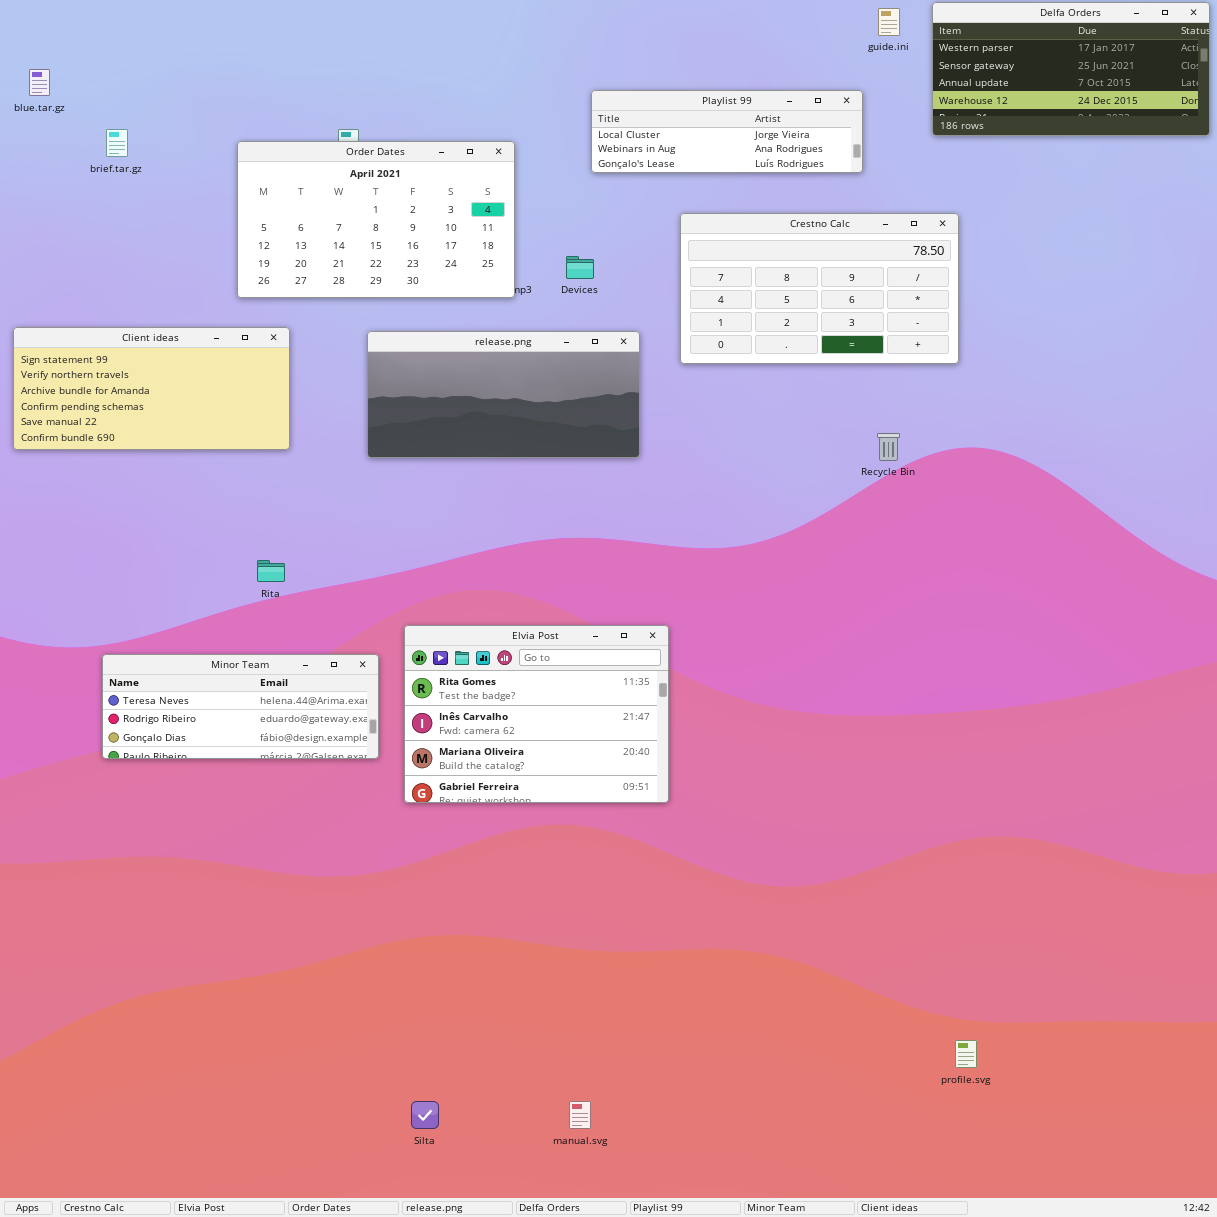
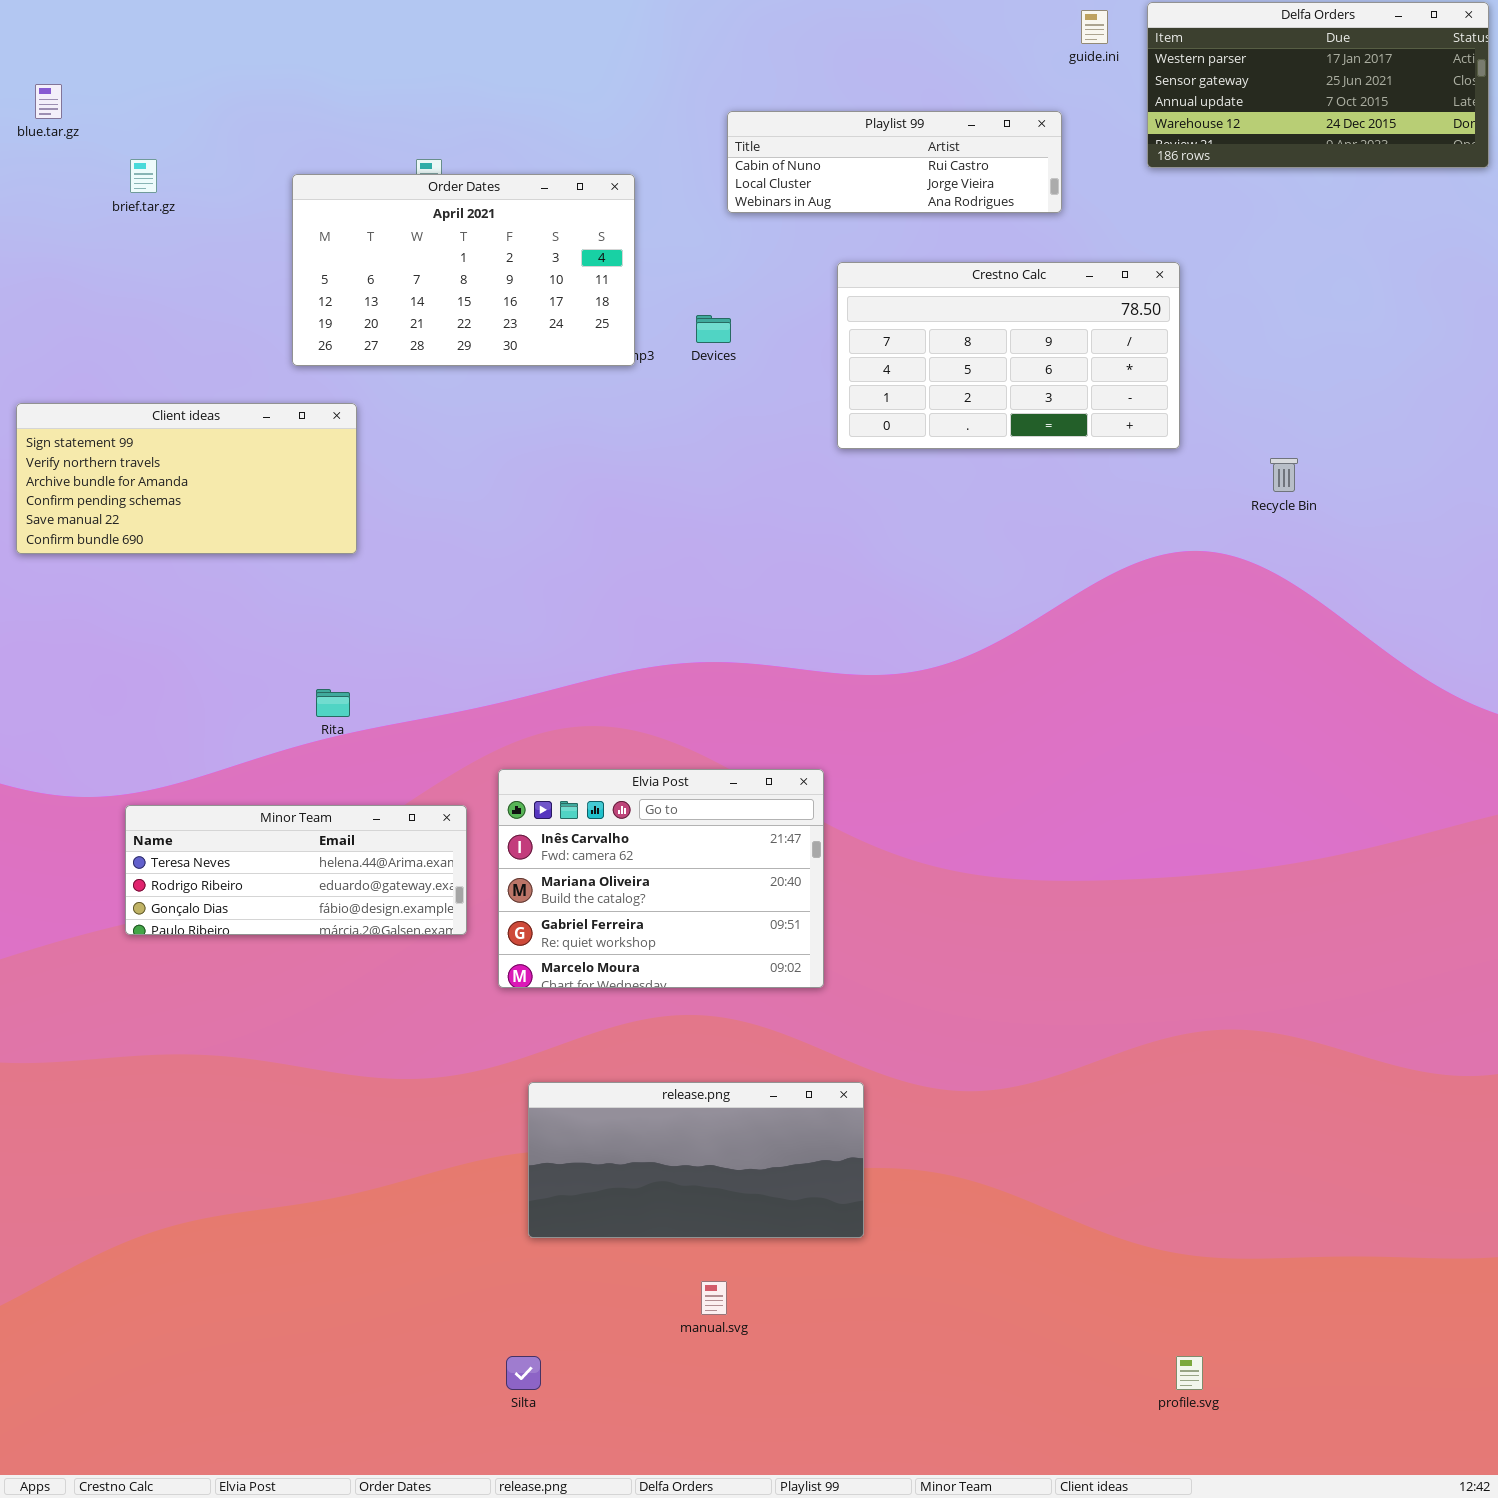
Playlist 99: [591,90,863,173] -> [727,111,1062,213], scrolled up 1 row
release.png: [367,331,640,458] -> [528,1082,864,1238], moved
Recycle Bin: [877,433,900,461] -> [1270,458,1298,492], moved
Elvia Post: [404,625,669,803] -> [498,769,824,988], scrolled down 1 row
profile.svg: [955,1040,977,1068] -> [1176,1356,1203,1390], moved
manual.svg: [569,1101,591,1129] -> [701,1281,727,1315], moved

